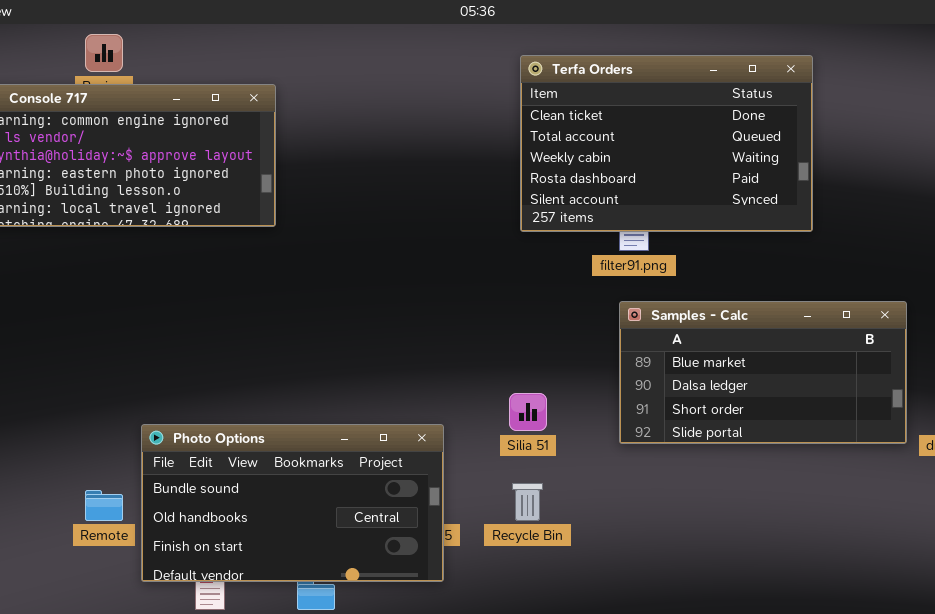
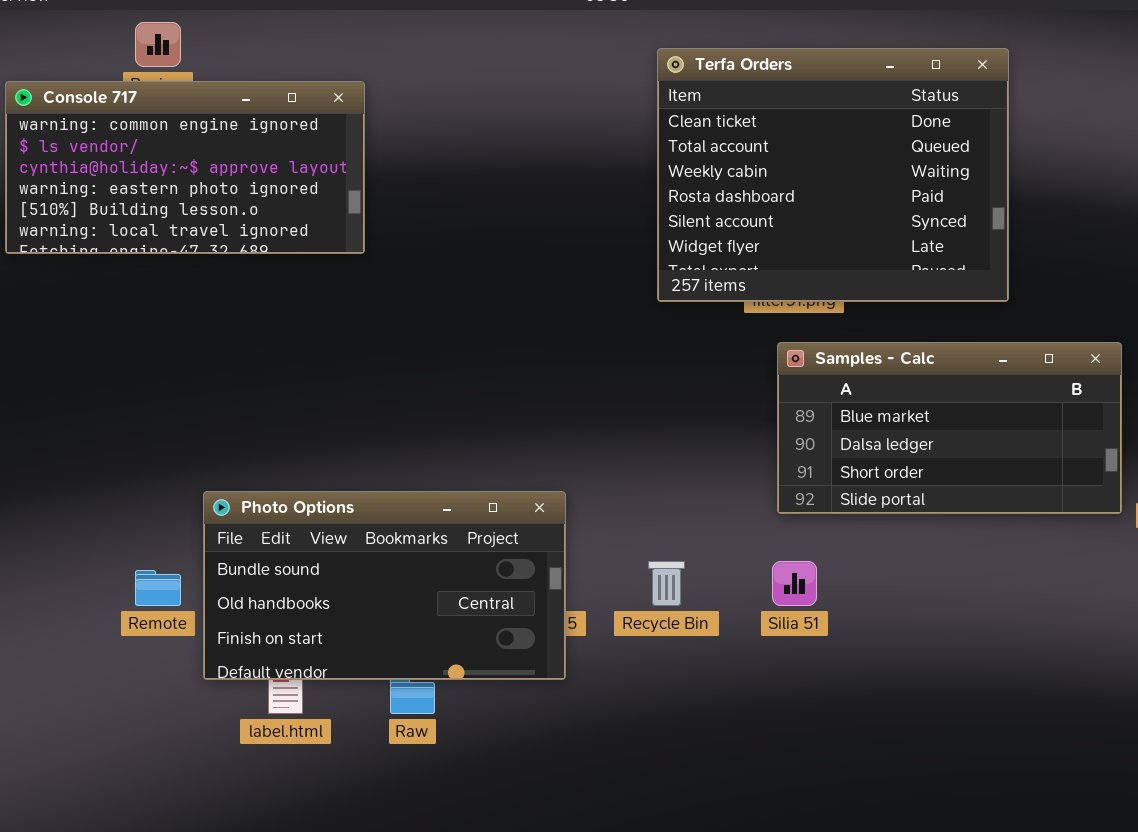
Terfa Orders: [520,55,813,232] -> [657,48,1009,302], resized
Silia 51: [509,393,547,431] -> [772,561,817,606], moved

